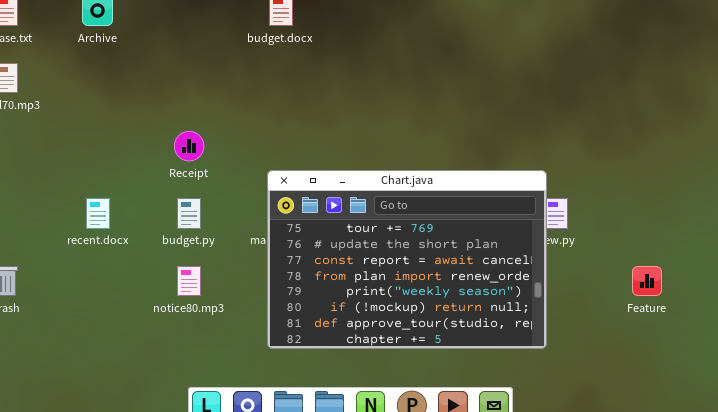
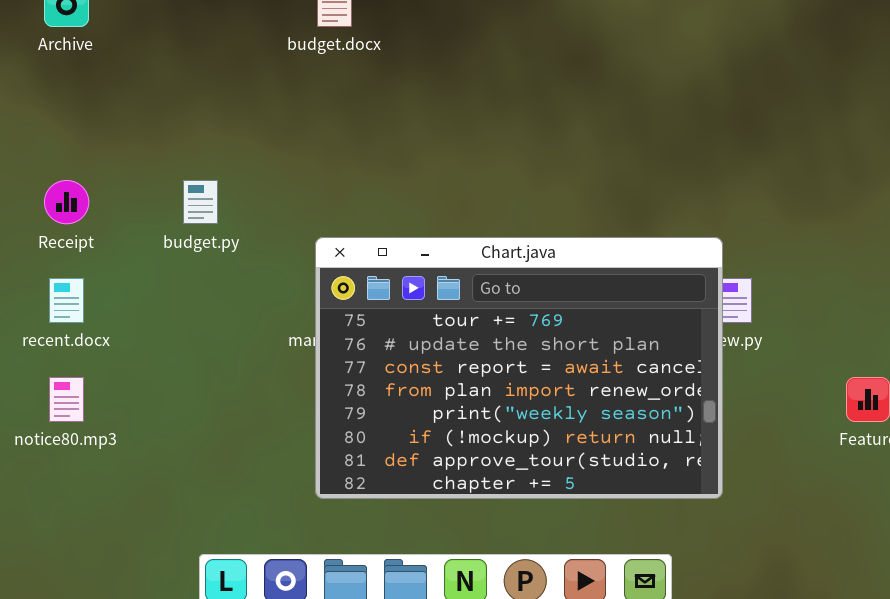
Receipt: [174,131,204,161] -> [44,180,89,224], moved
budget.py: [177,198,201,229] -> [183,180,218,224], moved
notice80.mp3: [177,266,201,296] -> [49,377,84,422], moved

